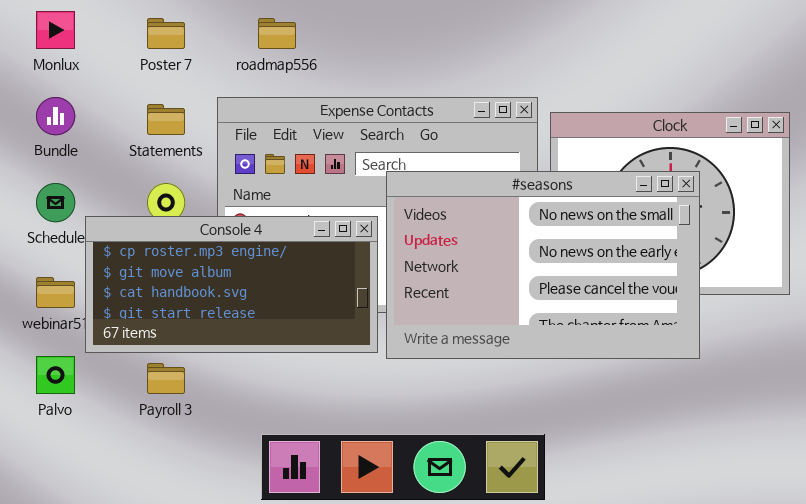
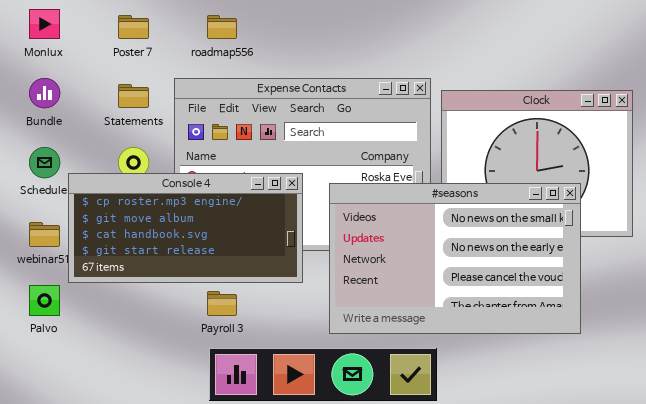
#seasons: [386,171,700,359] -> [329,183,581,334], moved
Payroll 3: [147,363,185,394] -> [207,291,237,316], moved

